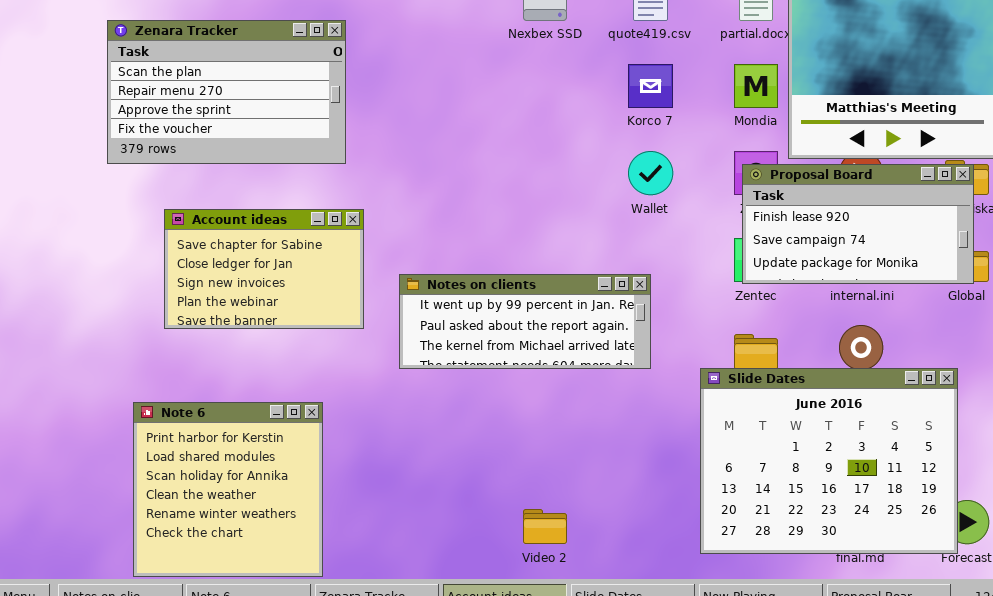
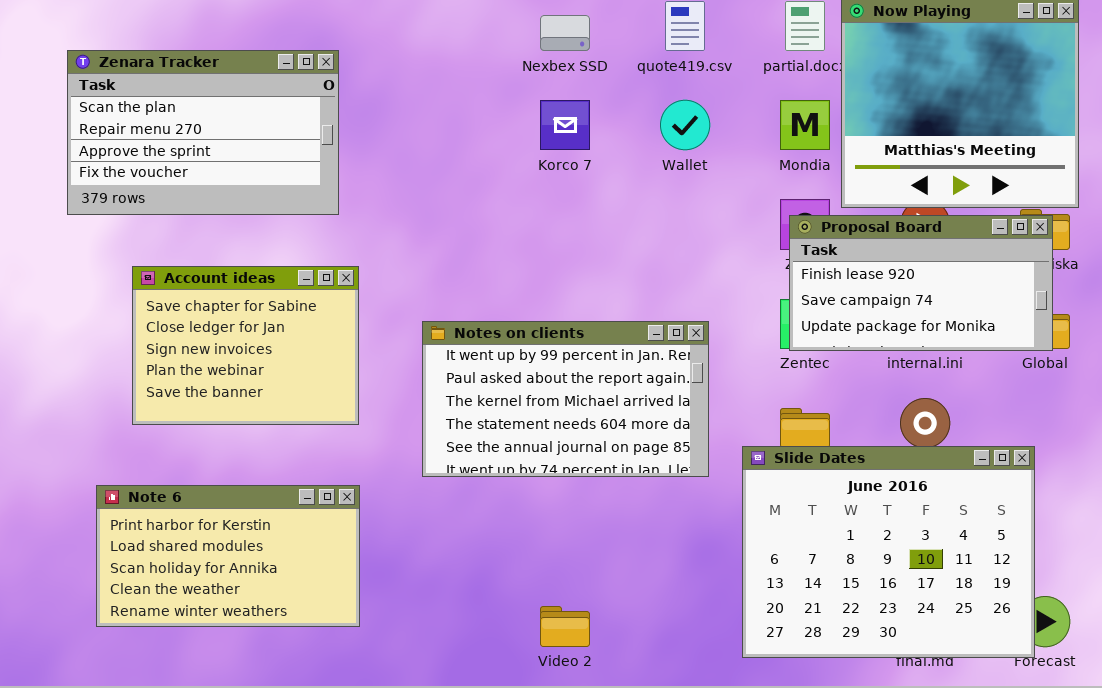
Korco 7: [628,64,673,108] -> [540,100,590,150], moved
Wallet: [628,151,673,195] -> [660,100,710,150], moved
Account ideas: [164,209,364,329] -> [132,266,359,425], resized
Notes on clients: [399,274,651,369] -> [422,321,709,477], moved, resized
Note 6: [133,402,323,577] -> [96,485,360,627], resized

